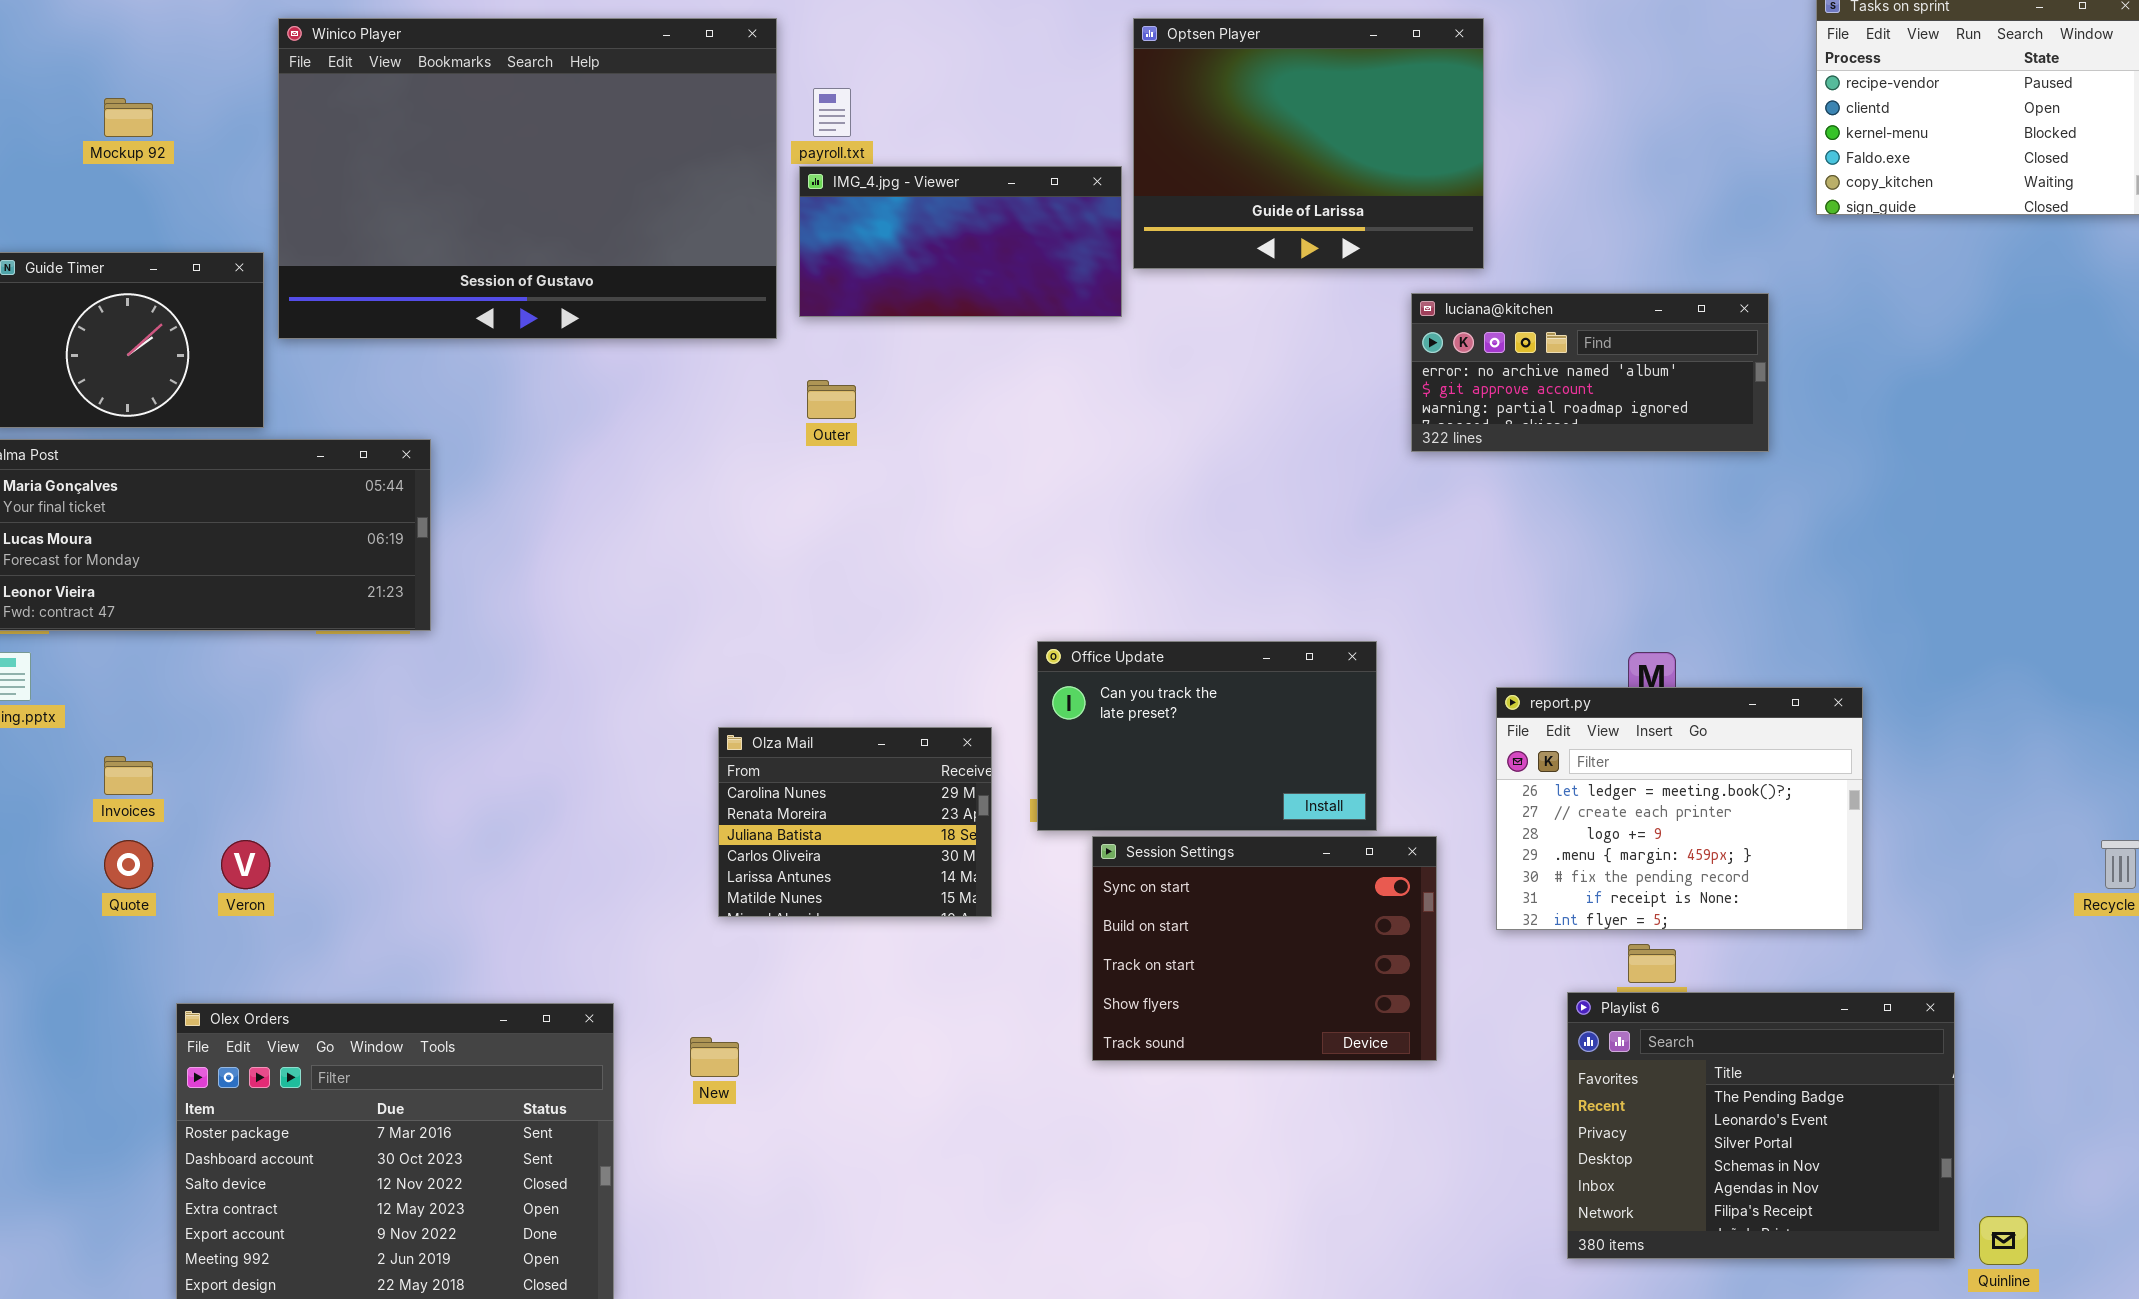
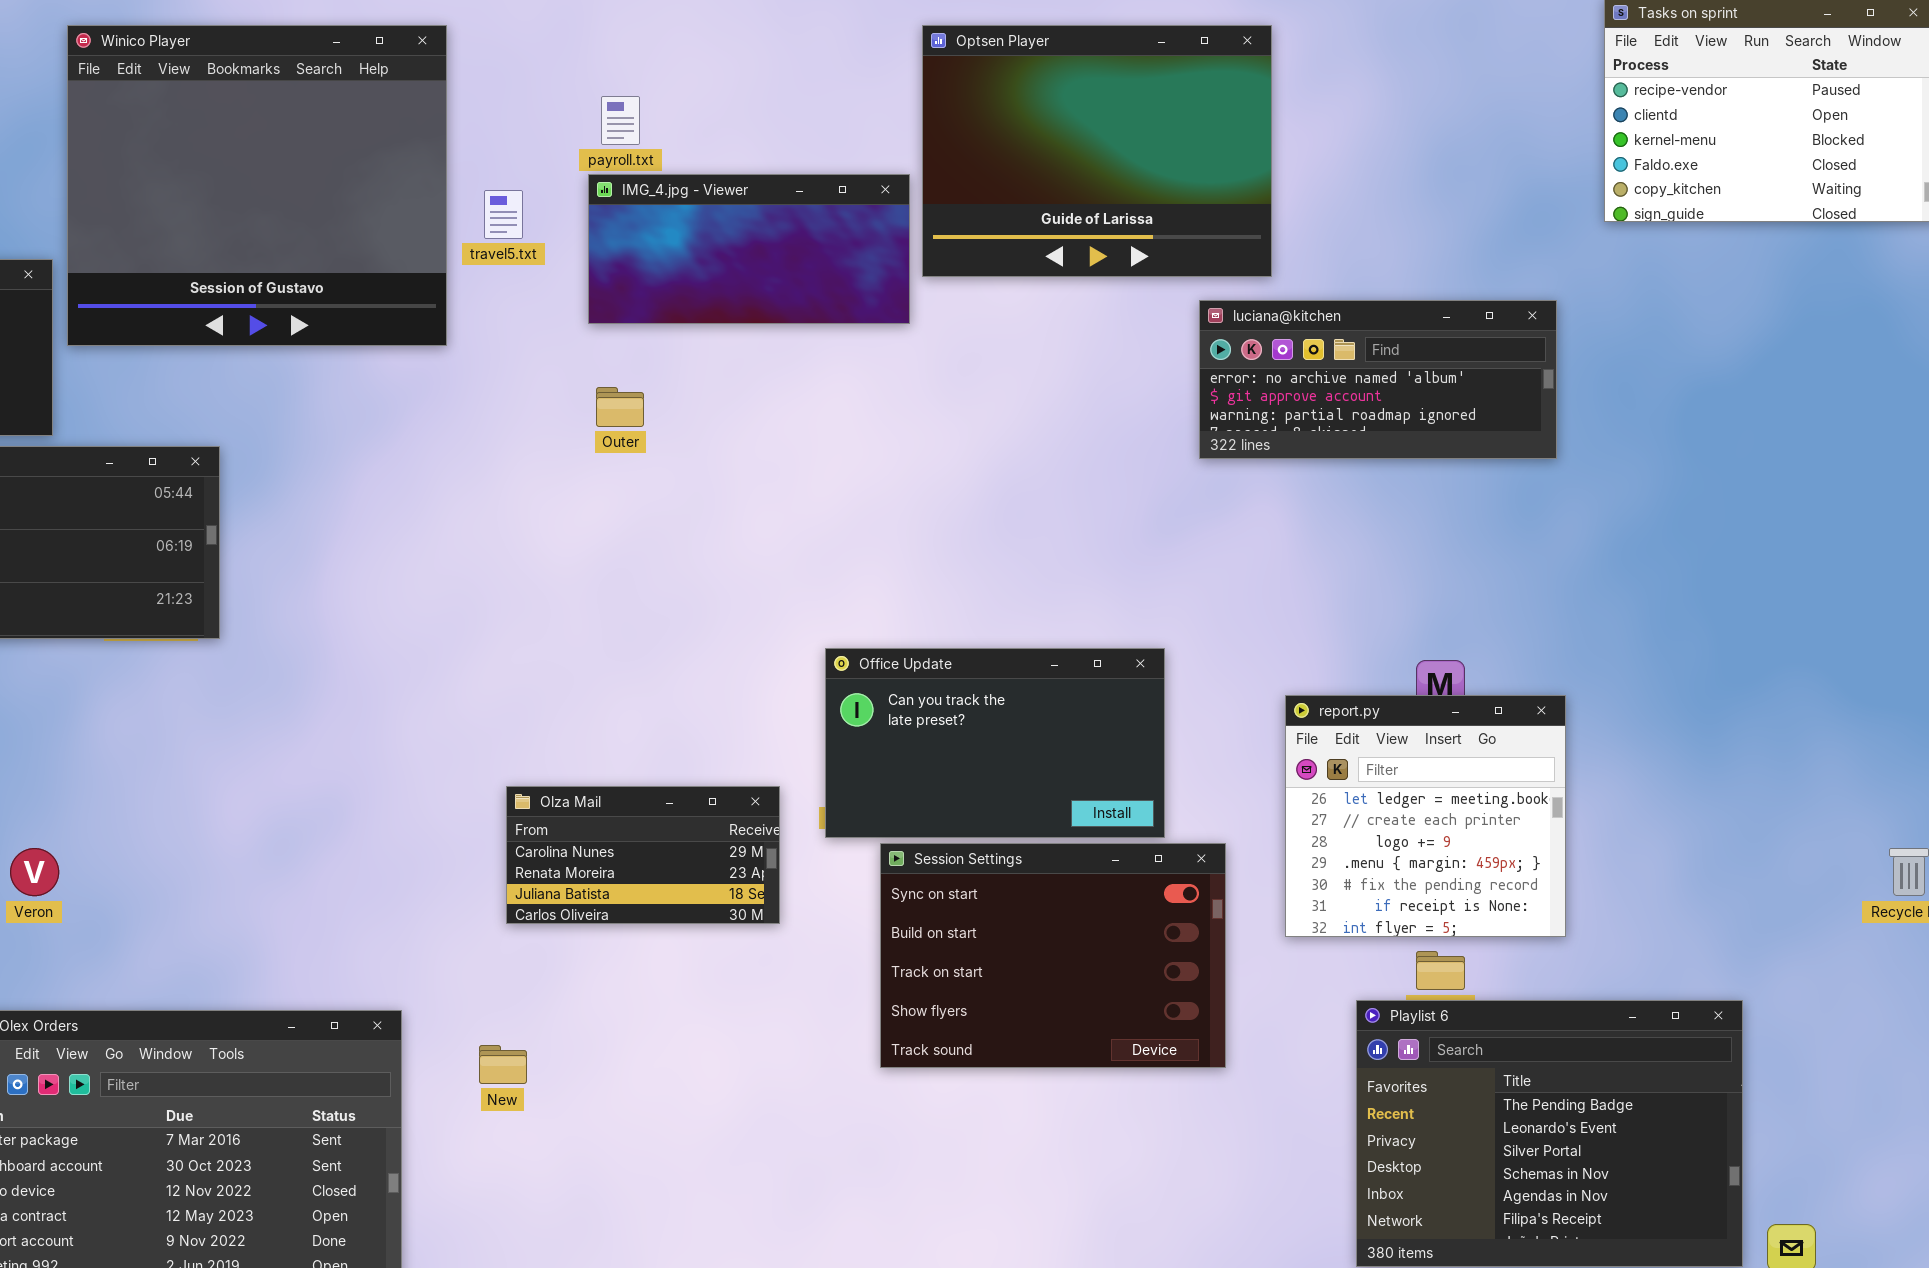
Winico Player: [278,18,777,339] -> [67,25,447,346], resized
report.py: [1496,687,1863,930] -> [1285,695,1566,937], resized
Olza Mail: [718,727,992,917] -> [506,786,780,924], resized

